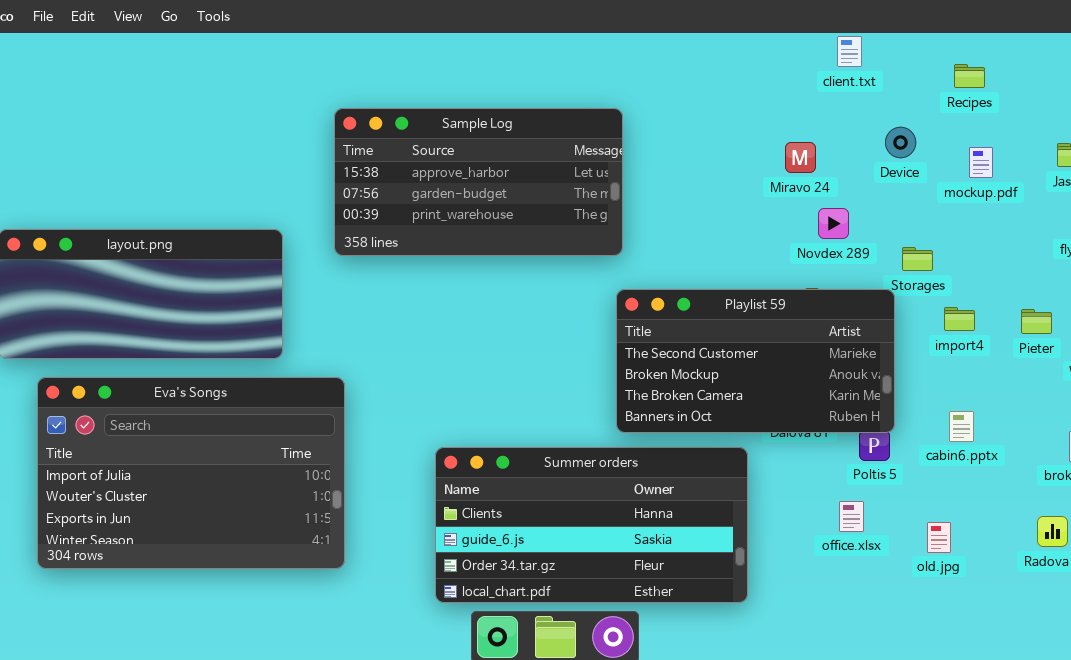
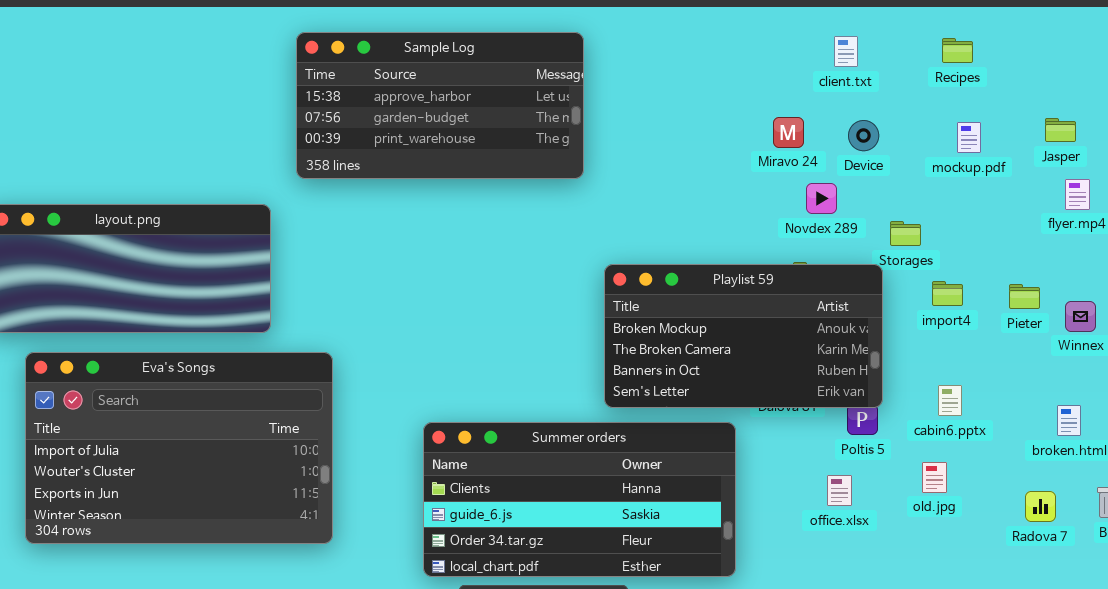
client.txt: [837,36,862,67] -> [834,36,858,67], moved
Sample Log: [334,108,623,256] -> [296,32,584,179], moved
Device: [885,127,916,158] -> [848,120,879,151], moved
Playlist 59: [616,289,895,433] -> [604,264,883,408], scrolled down 1 row
old.jpg: [927,522,951,553] -> [922,462,947,493], moved

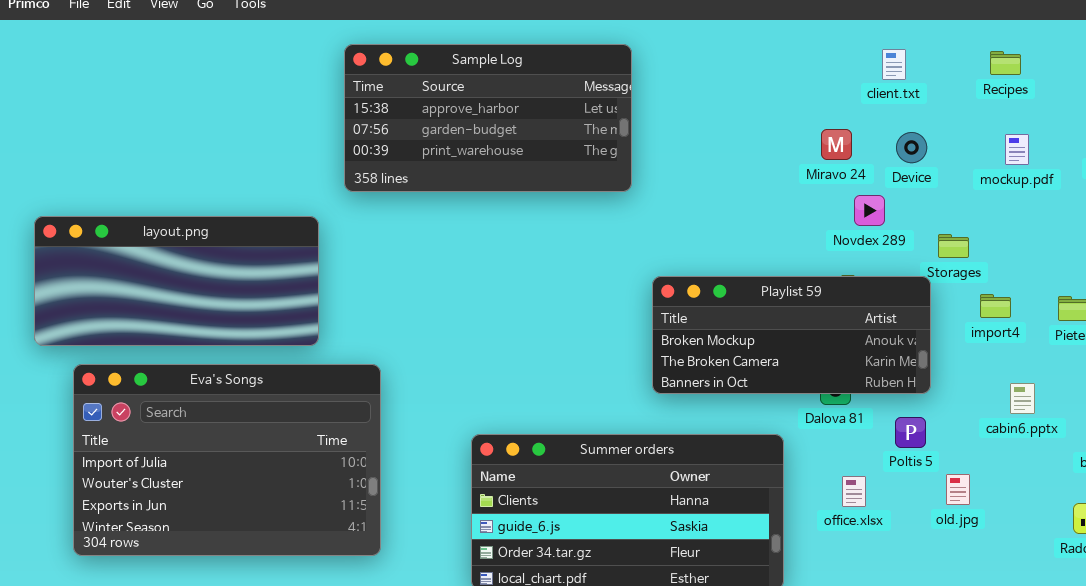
Playlist 59: [604,264,883,408] -> [652,276,931,394], resized
cabin6.pptx: [938,385,962,416] -> [1010,383,1035,414], moved
old.jpg: [922,462,947,493] -> [946,474,970,505], moved
office.xlsx: [827,475,852,506] -> [842,476,866,507], moved

